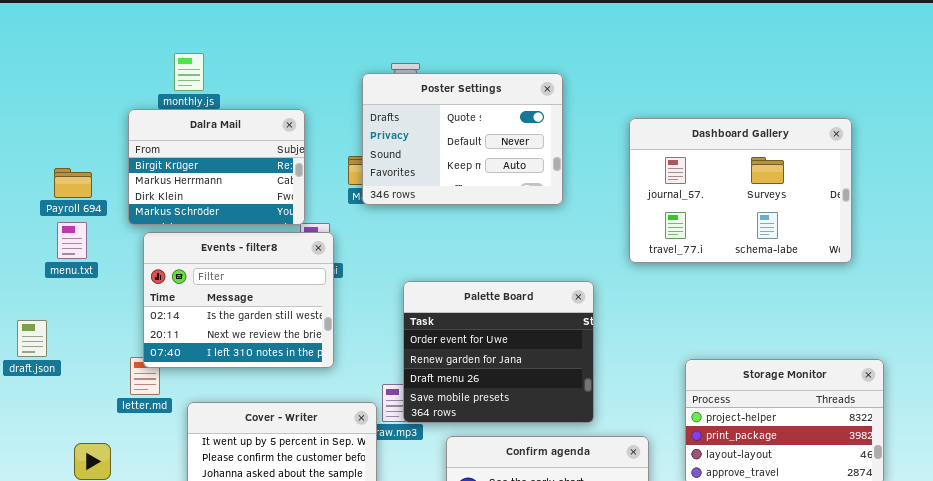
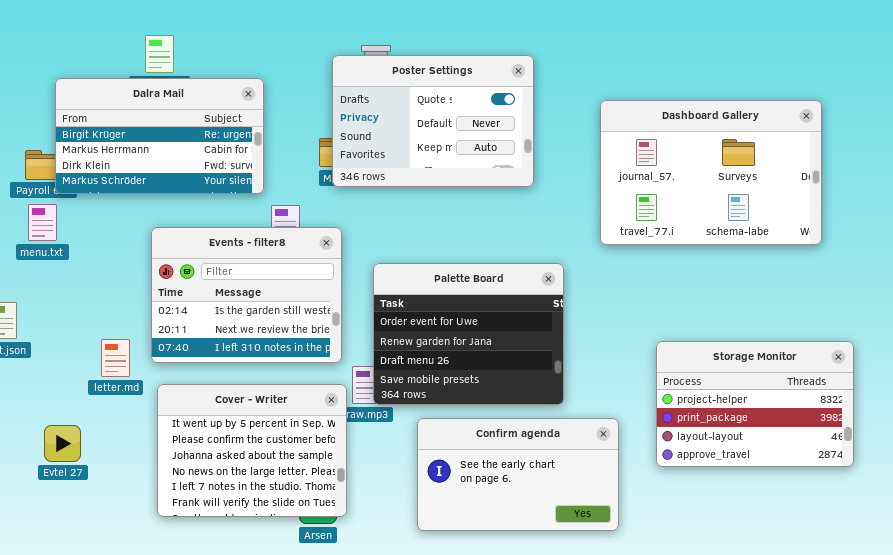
Dalra Mail: [128,109,305,225] -> [55,78,264,194], moved, resized
Events - filter8: [143,232,334,368] -> [151,227,342,363], moved

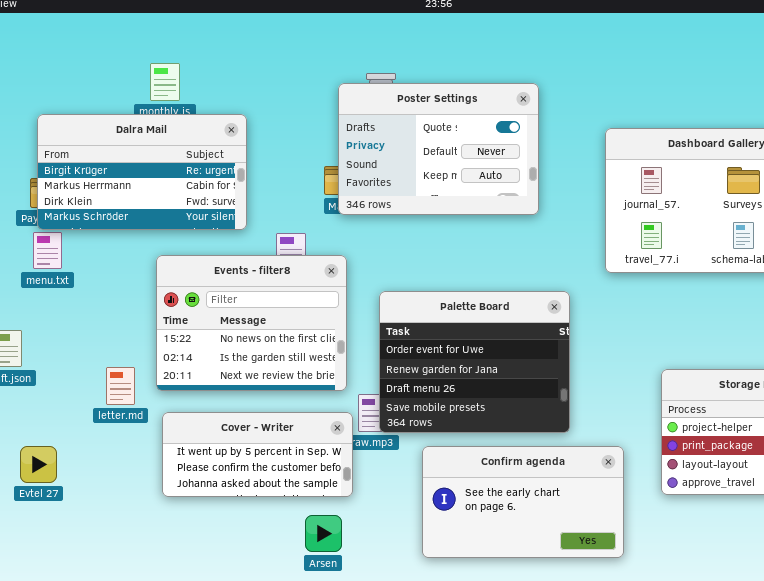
Dalra Mail: [55,78,264,194] -> [37,114,247,230], moved
Events - filter8: [151,227,342,363] -> [156,255,347,391], scrolled up 1 row
Cover - Writer: [157,384,347,517] -> [162,412,353,497], resized
Evtel 27: [44,425,81,462] -> [20,446,57,483], moved

